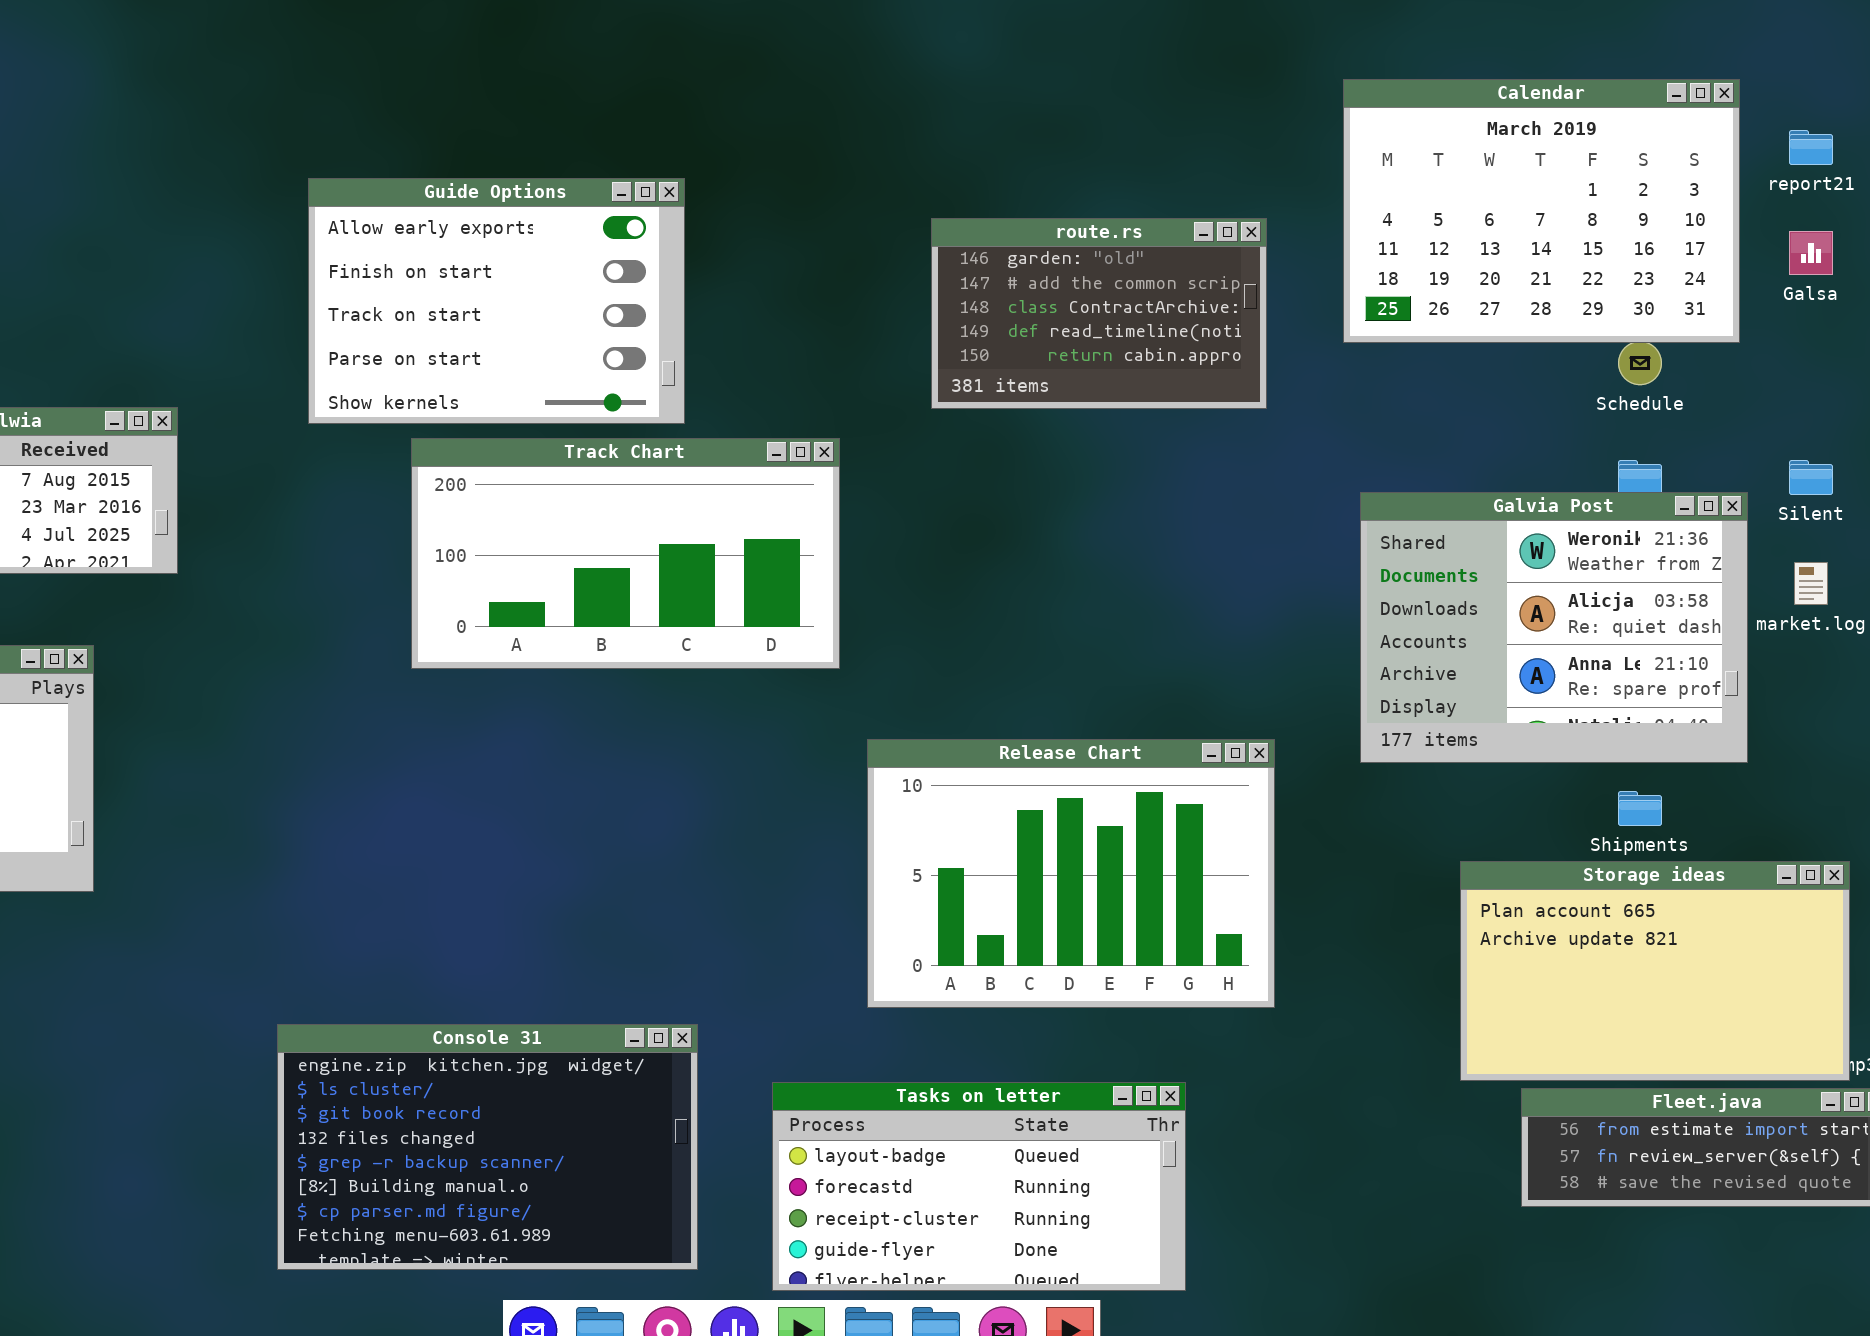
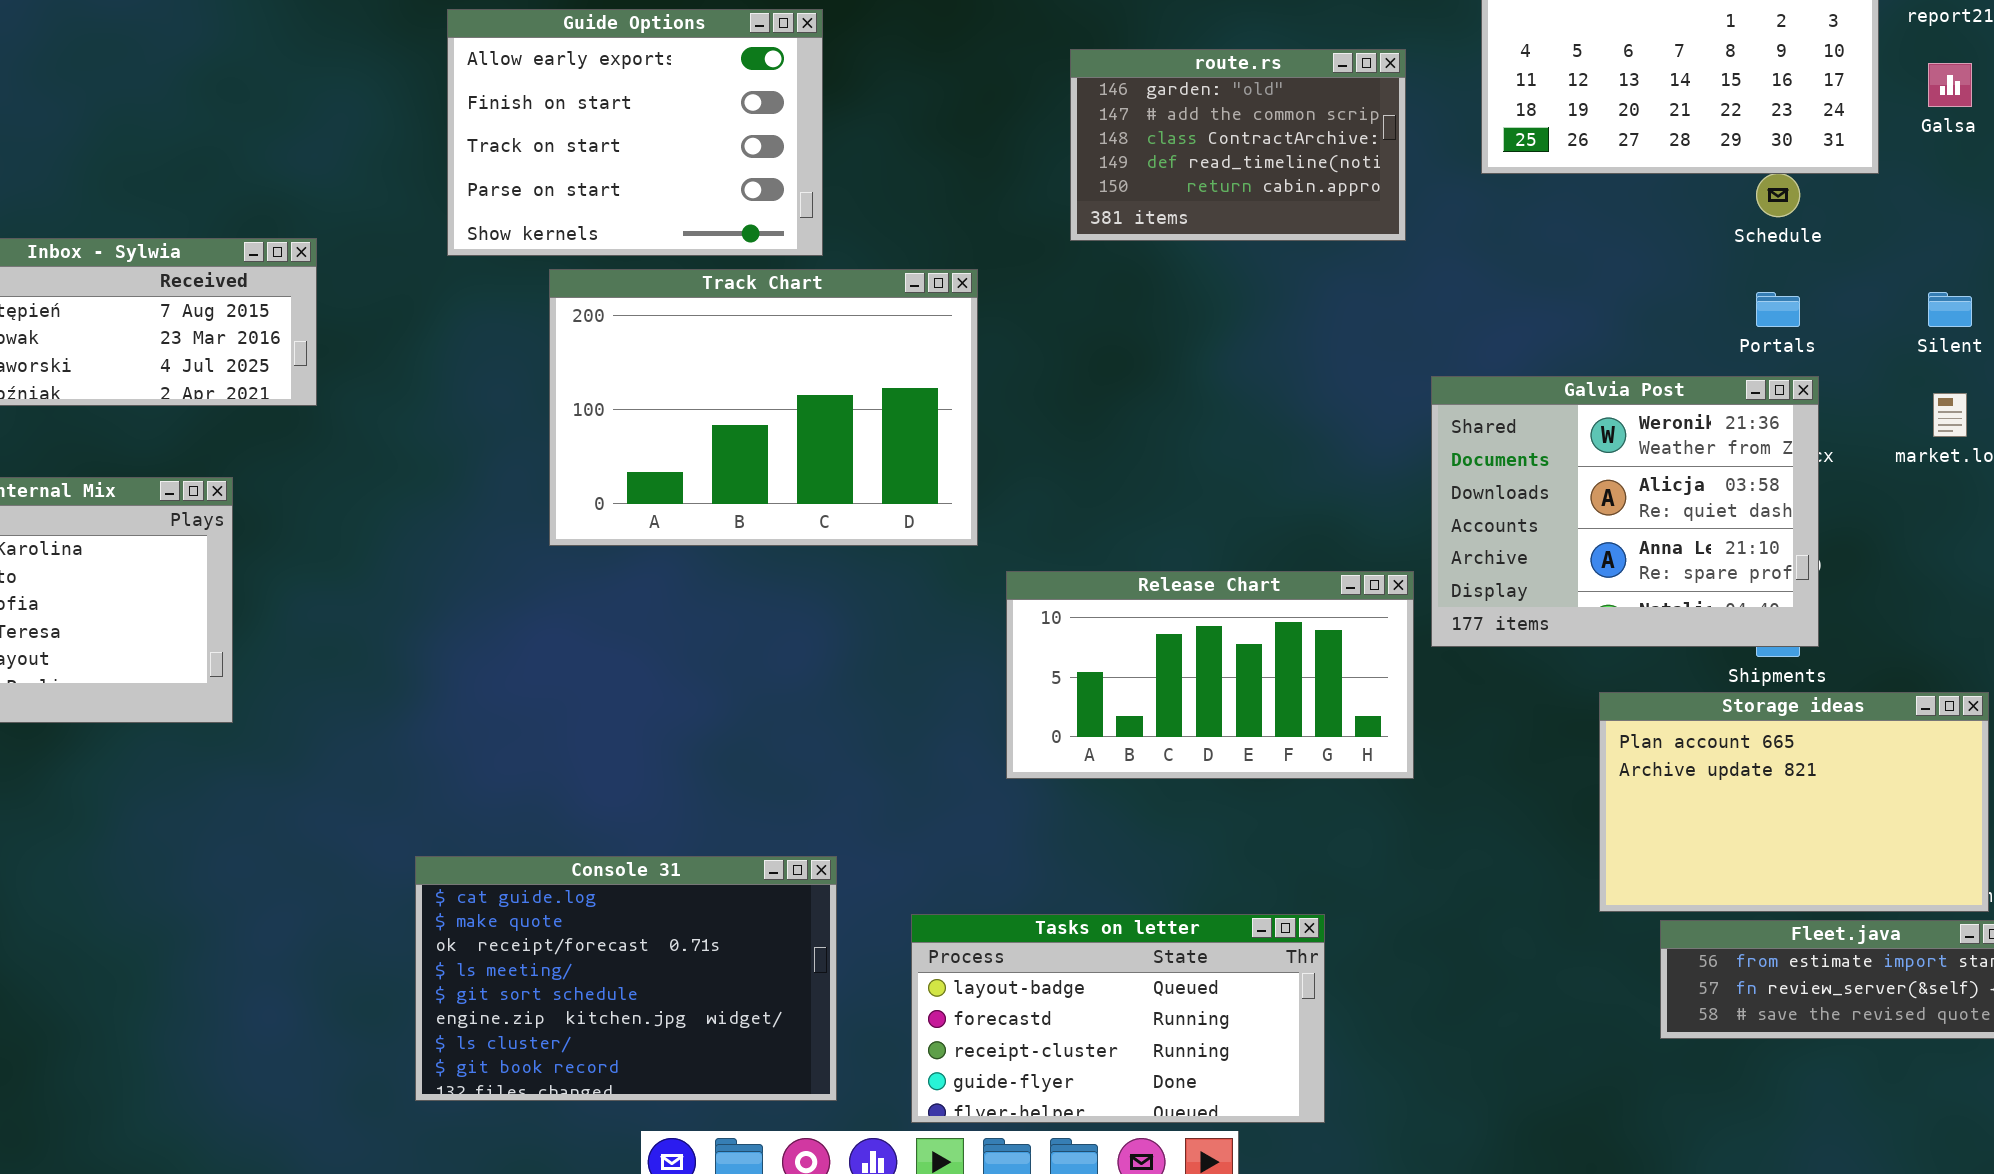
Track Chart: [411,438,840,669] -> [549,269,978,546], resized
Galvia Post: [1360,492,1748,763] -> [1431,376,1819,647], moved
Release Chart: [867,739,1275,1008] -> [1006,571,1414,779], resized
Console 31: [277,1024,698,1270] -> [415,856,837,1101], scrolled up 5 rows

